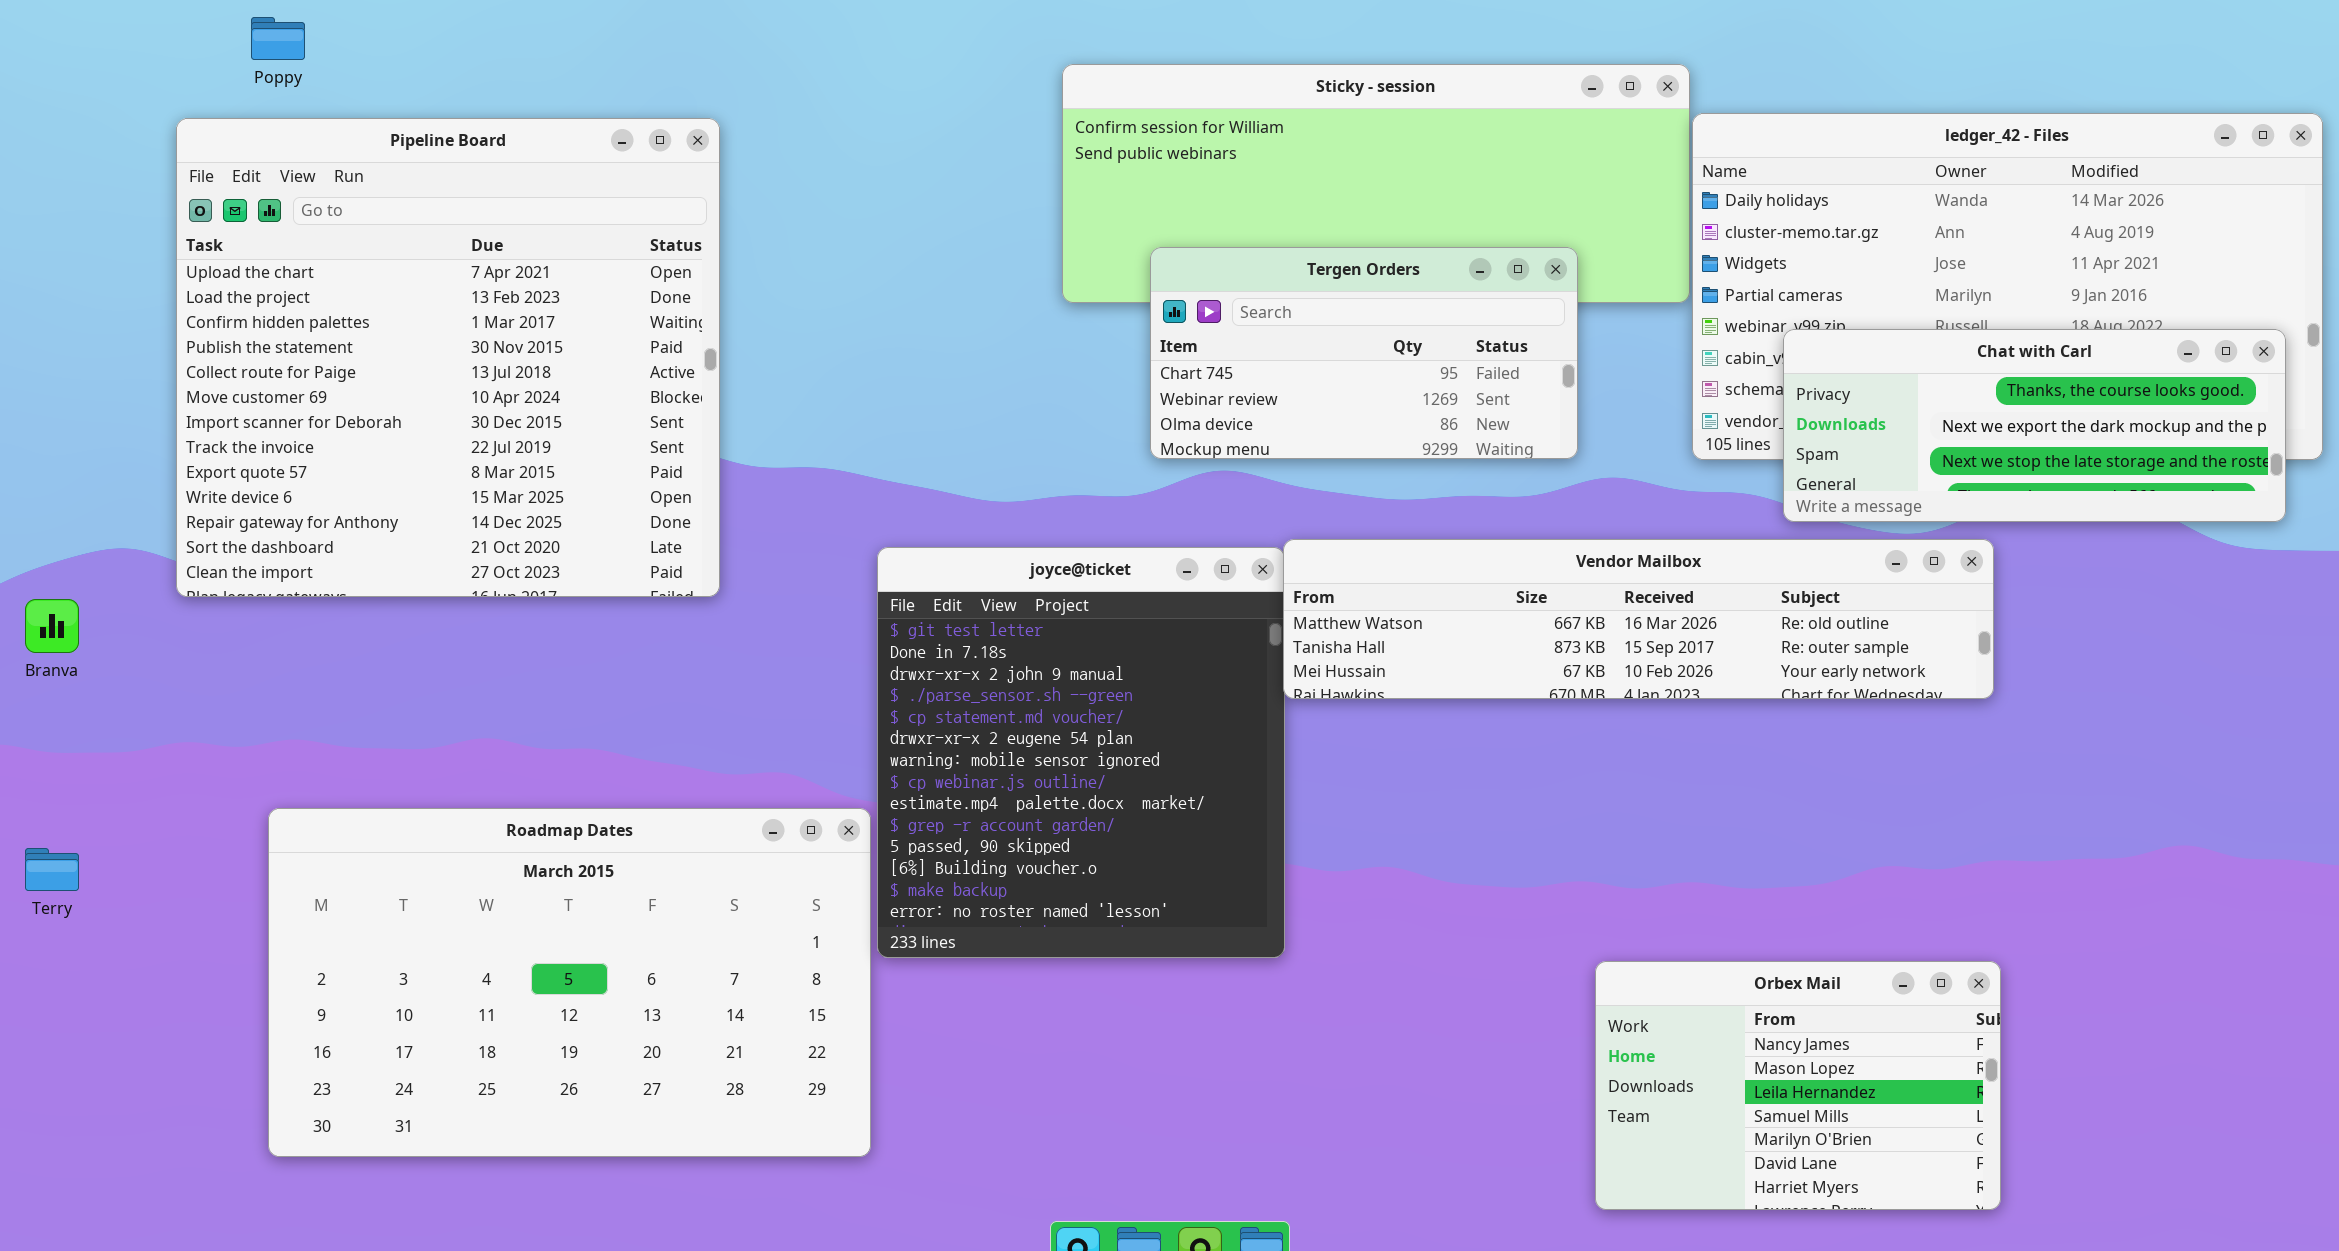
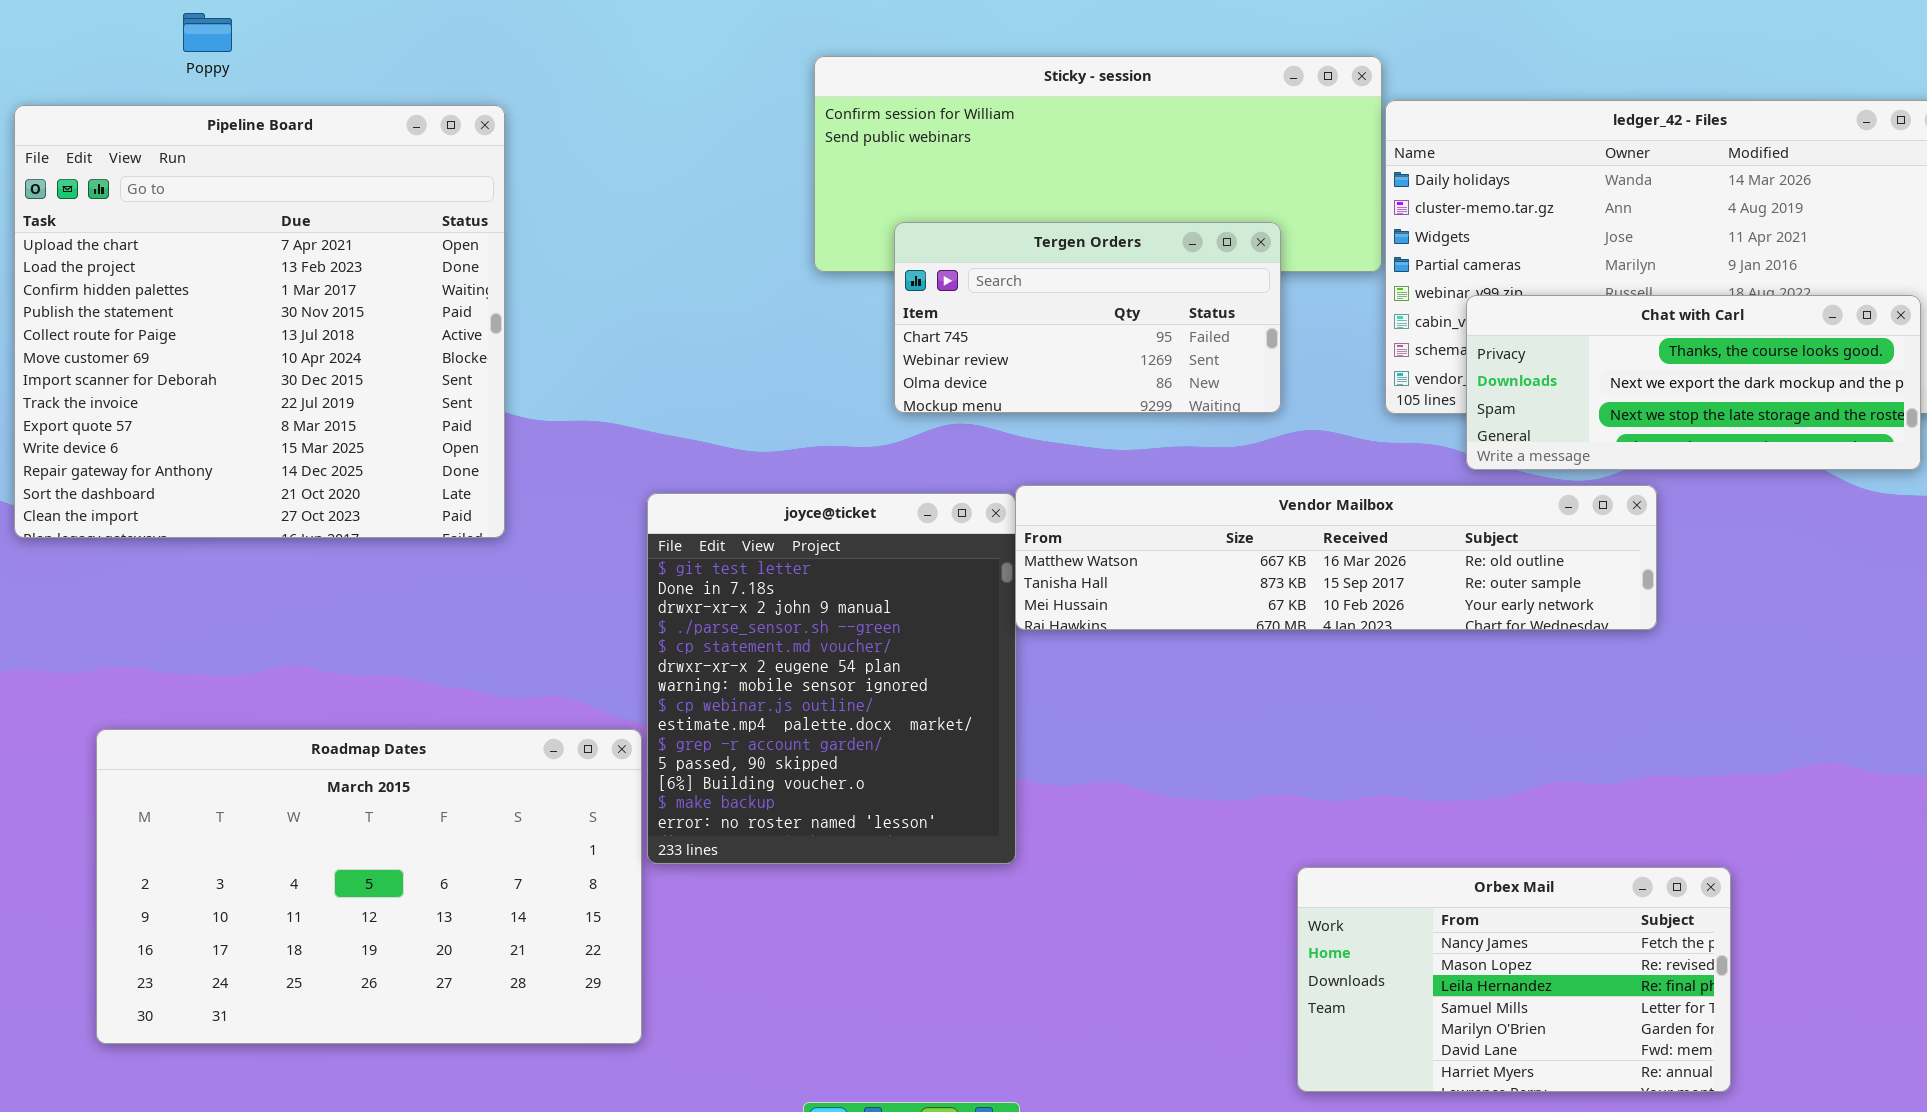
Poppy: [251,17,305,60] -> [183,13,232,52], moved
Orbex Mail: [1595,961,2001,1210] -> [1297,867,1731,1092], resized

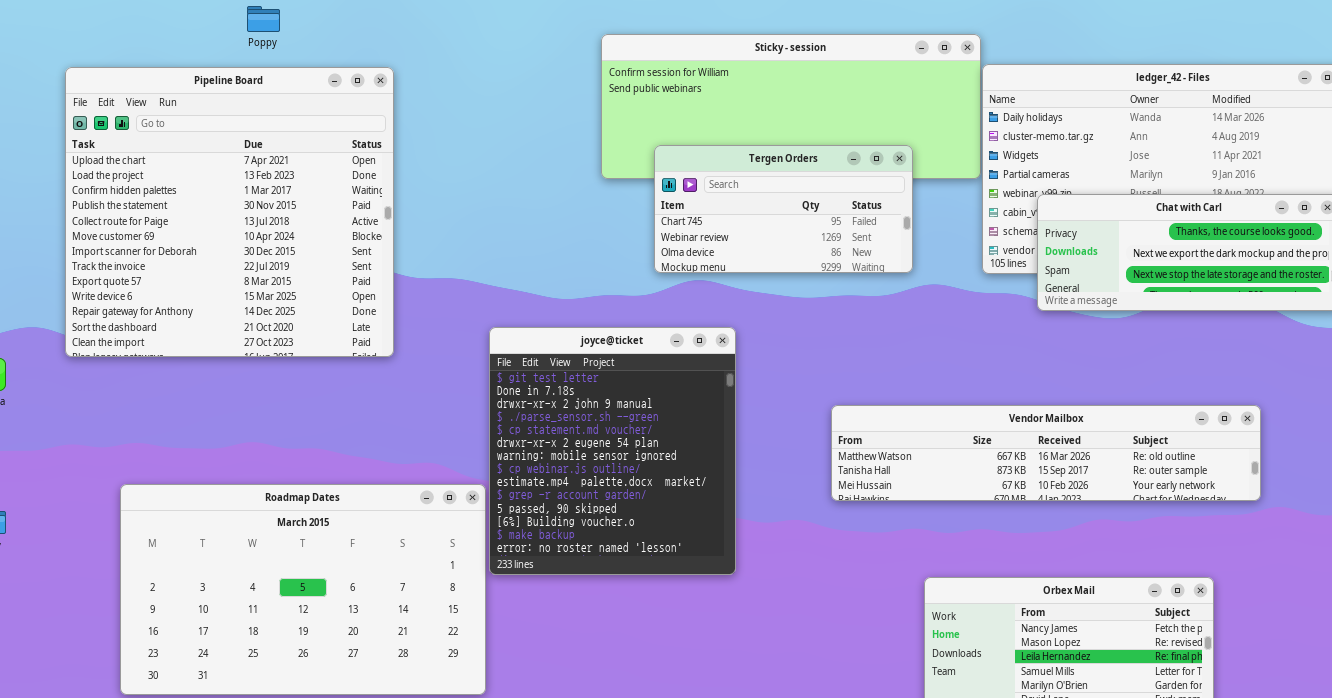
Poppy: [183,13,232,52] -> [247,6,280,32], moved
Vendor Mailbox: [1015,485,1657,630] -> [831,405,1261,501], moved

